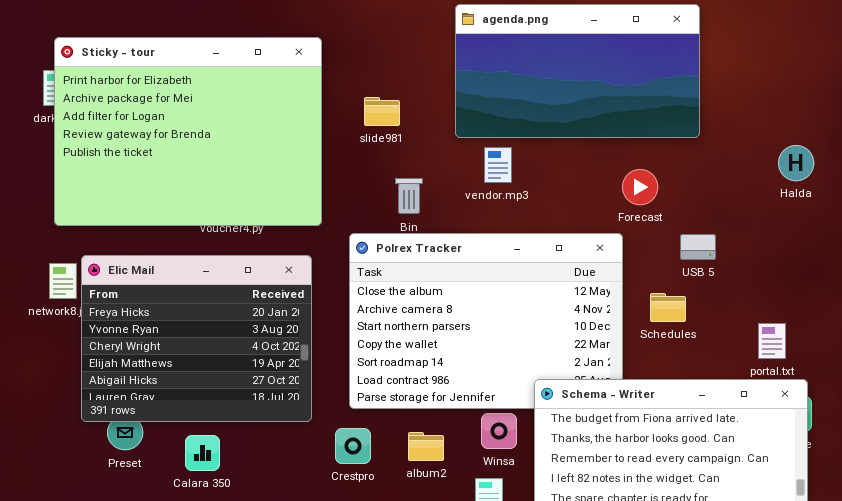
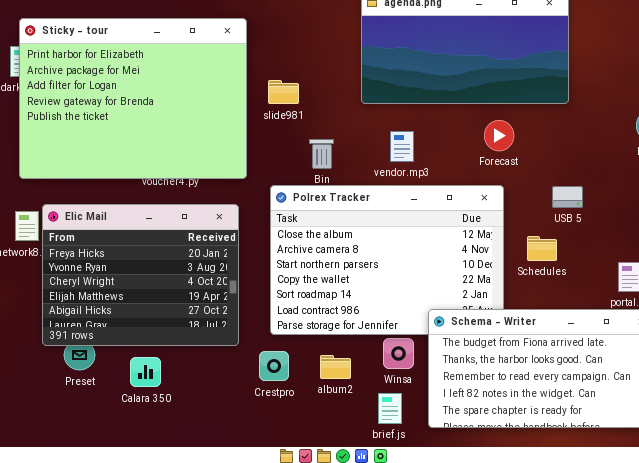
slide981: [364,97,400,126] -> [268,80,299,104], moved
vendor.mp3: [484,147,512,183] -> [390,131,414,162], moved
Forecast: [622,169,658,205] -> [484,120,514,151], moved

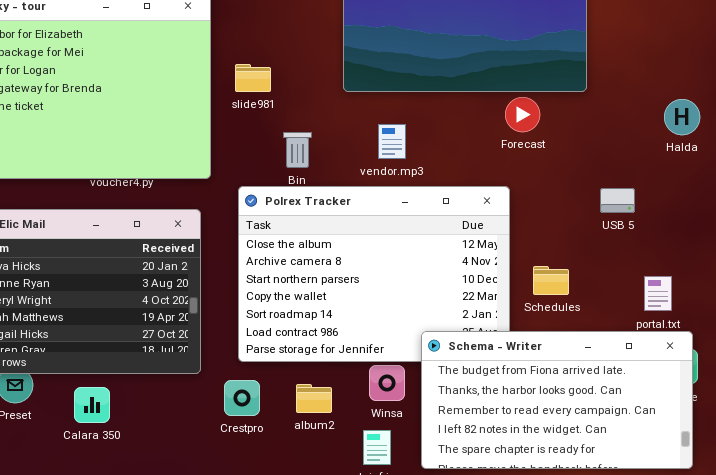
Forecast: [484,120,514,151] -> [505,97,540,132], moved
USB 5: [552,186,583,208] -> [600,188,635,213], moved
Schedules: [527,236,557,261] -> [533,266,569,295], moved

